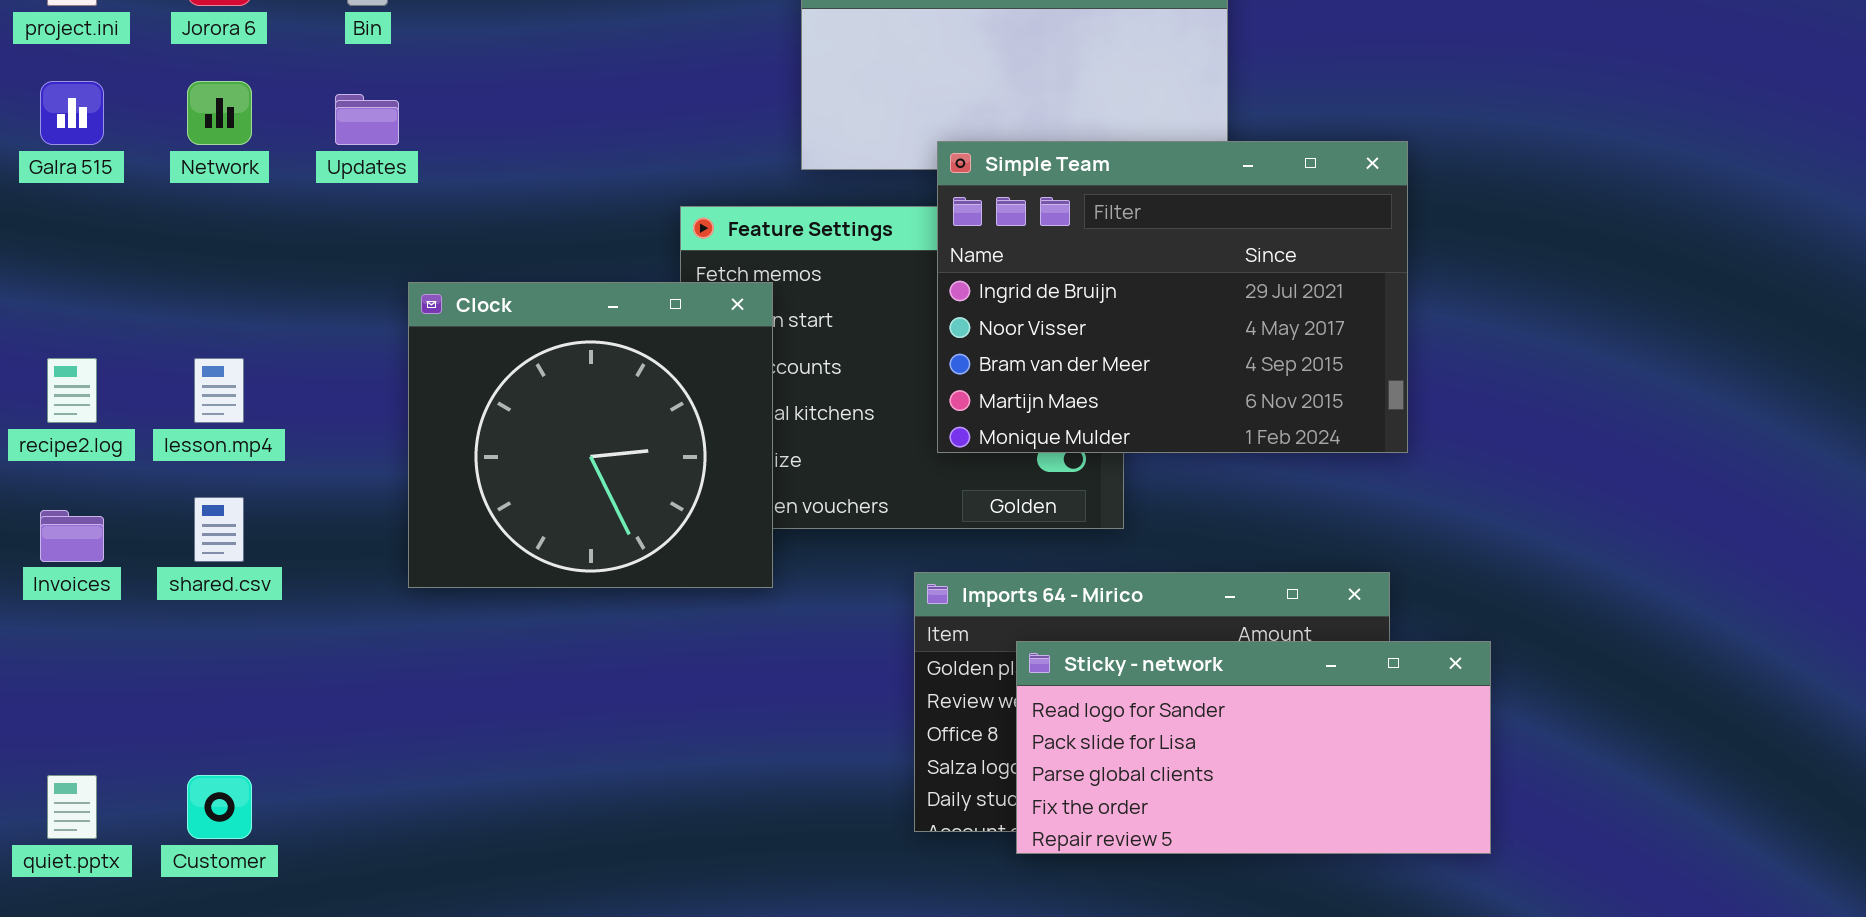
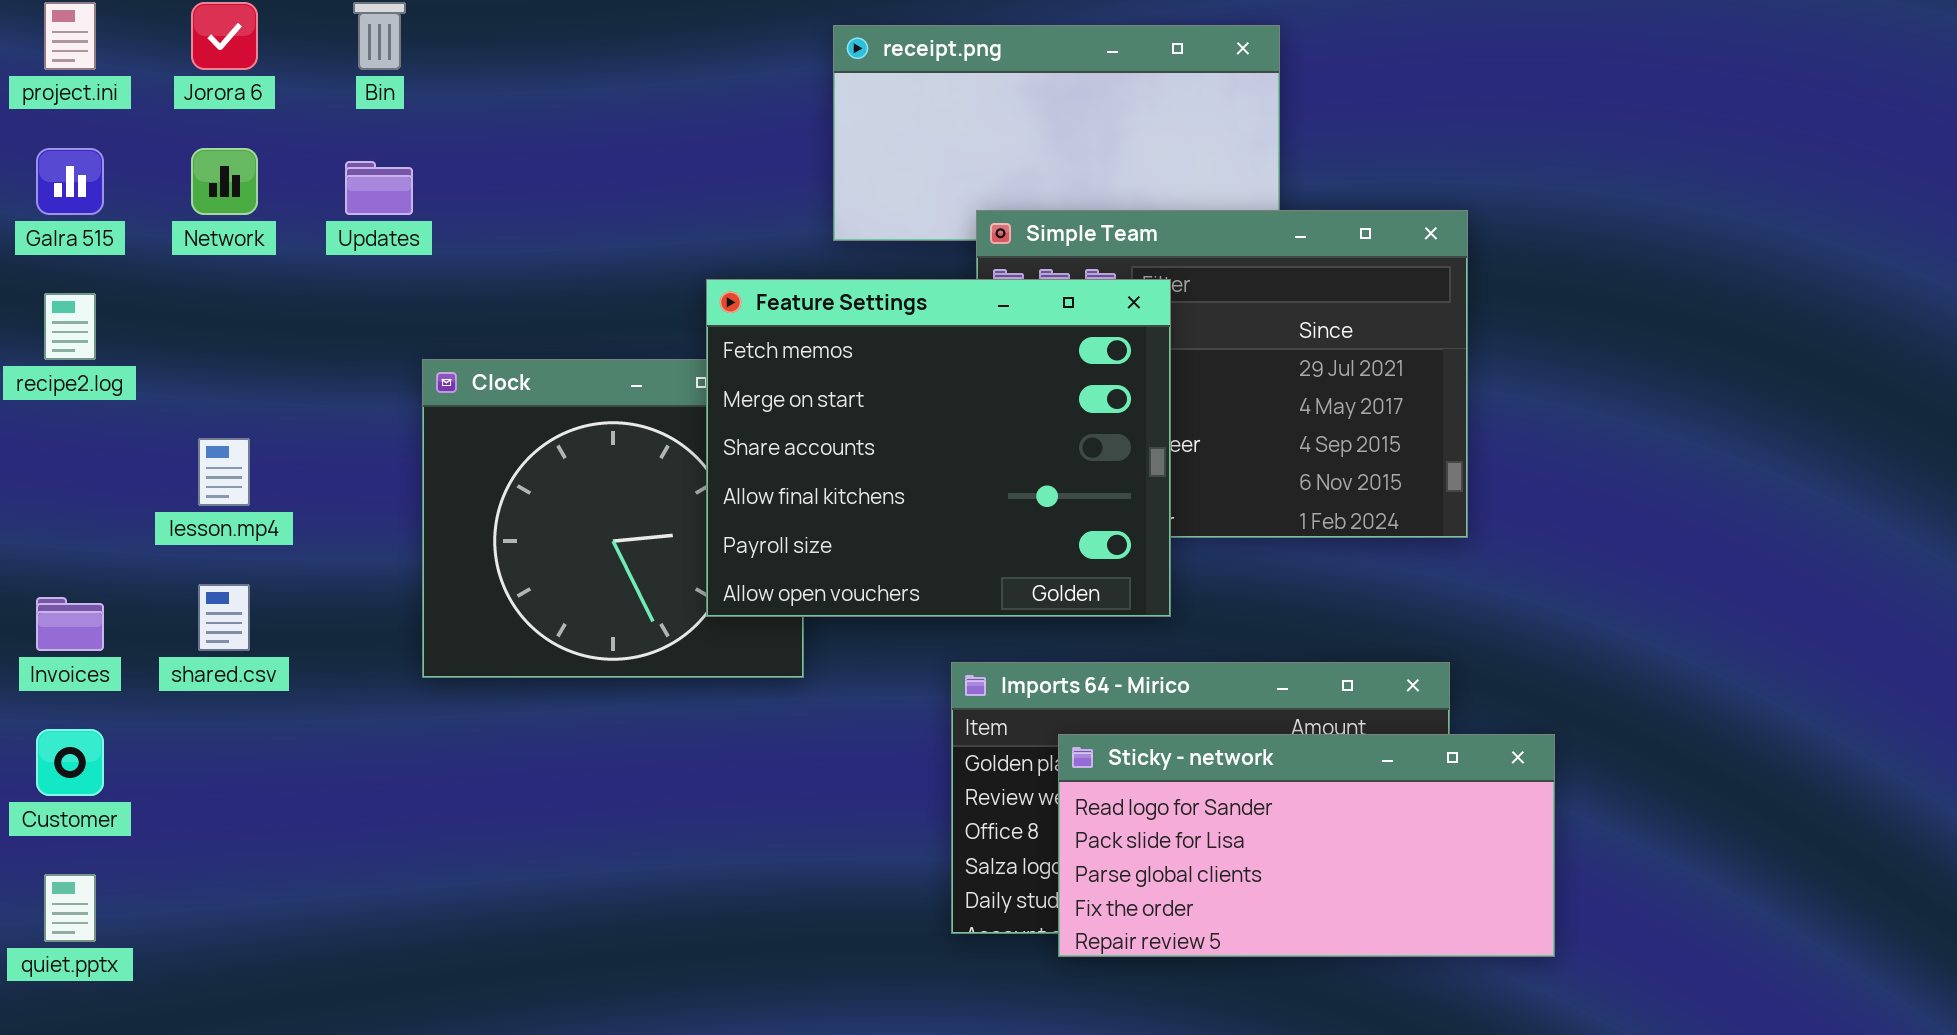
Feature Settings: [680,206,1124,529] -> [706,279,1171,617], raised
recipe2.log: [47,358,97,423] -> [44,293,96,360], moved
Customer: [187,775,252,839] -> [36,729,104,796], moved

